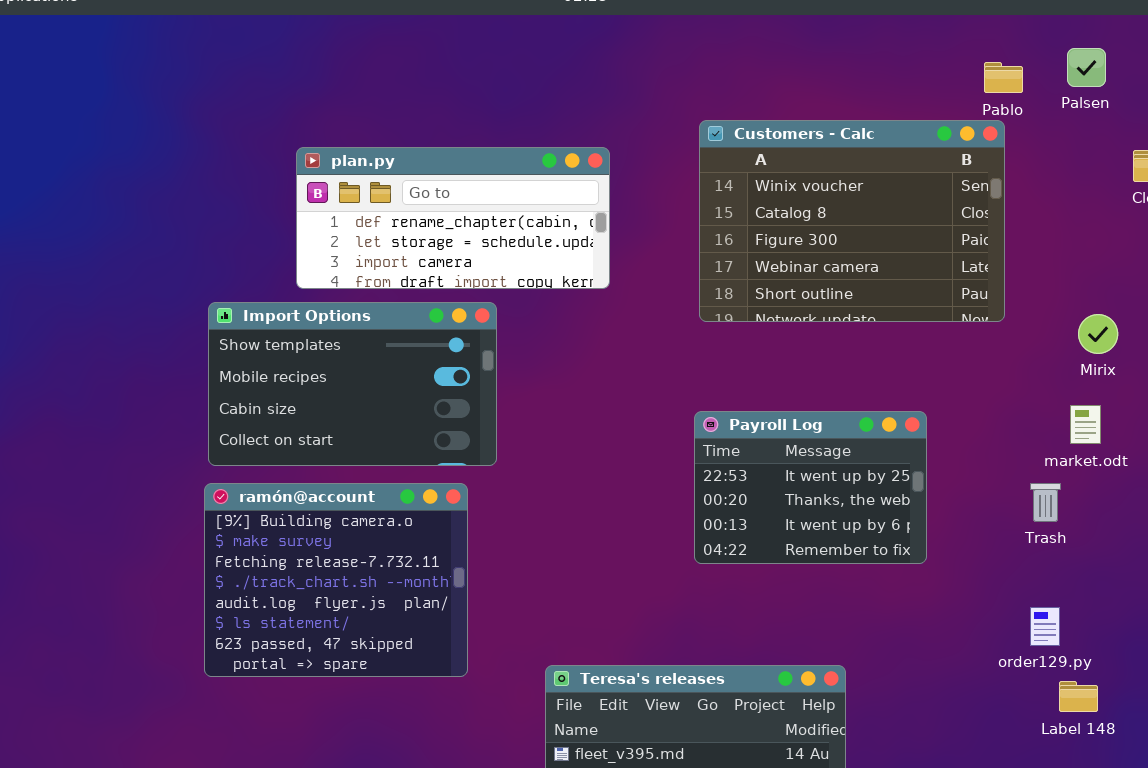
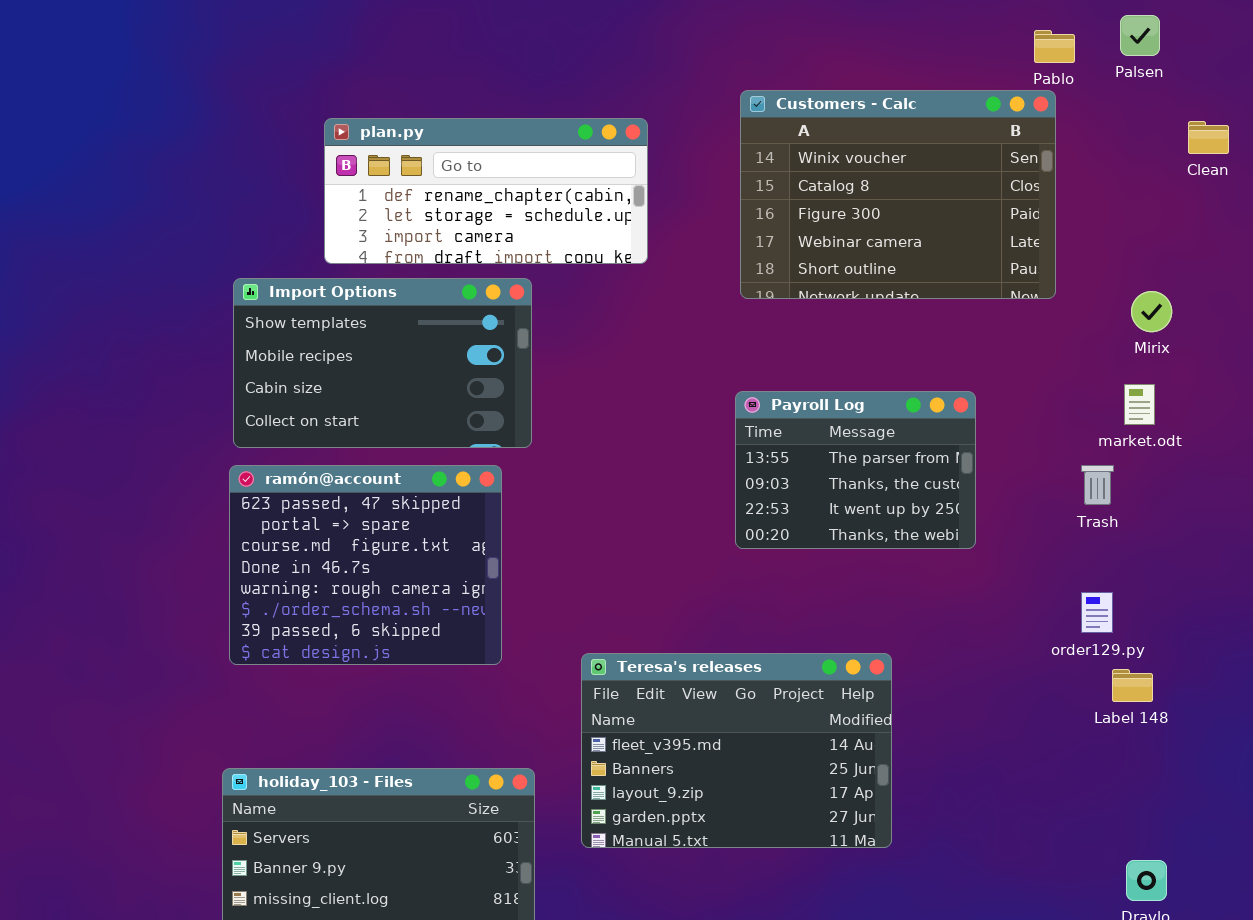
Payroll Log: [694,411,927,564] -> [735,391,976,549], scrolled up 2 rows
ramón@account: [204,483,468,677] -> [229,465,502,665], scrolled down 6 rows

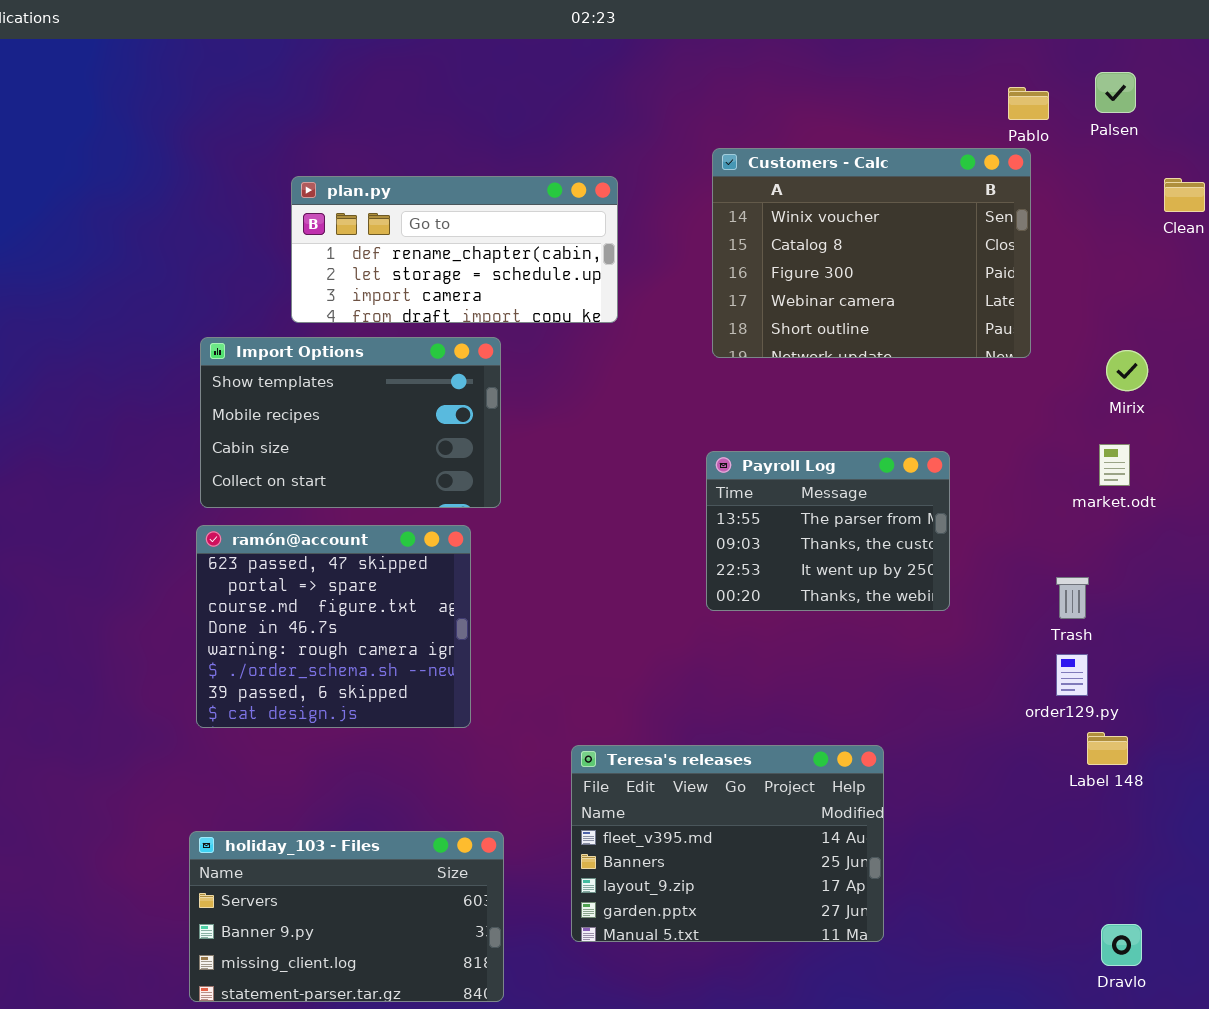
Trash: [1081,465,1114,505] -> [1056,577,1089,619], moved
Teresa's releases: [581,653,892,848] -> [571,745,884,942], moved

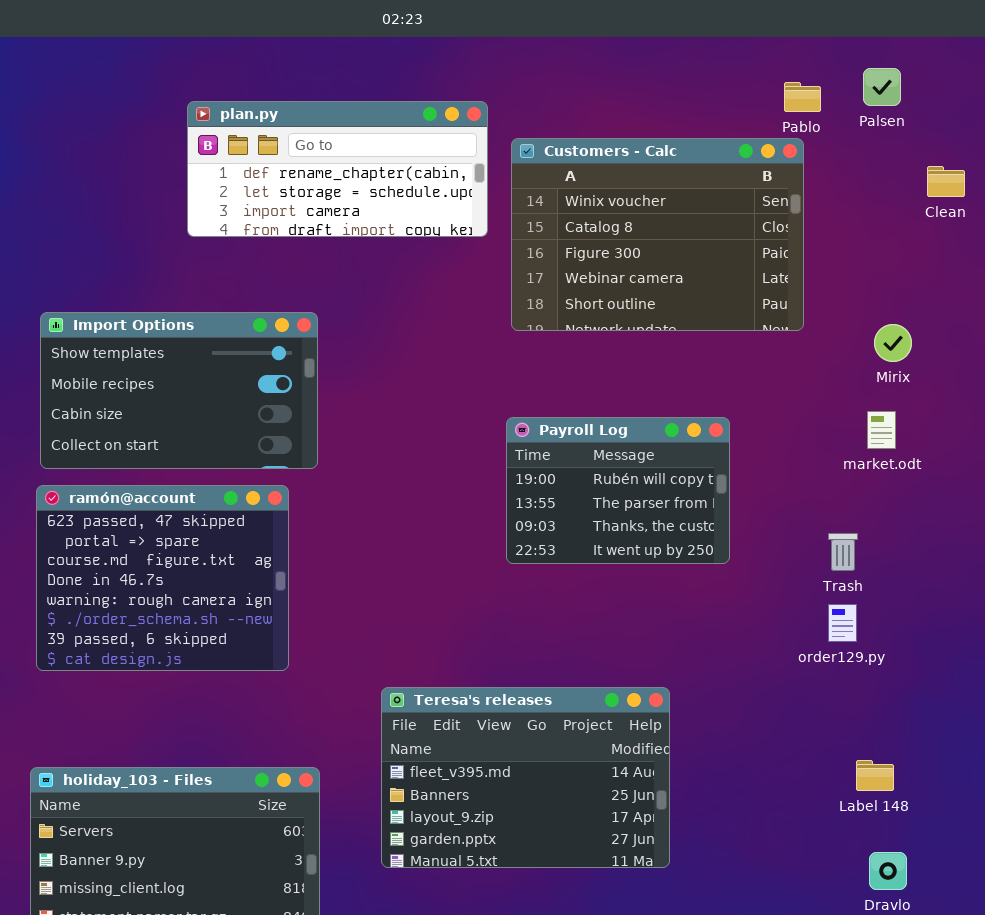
plan.py: [291,176,618,323] -> [187,101,488,237], moved
Payroll Log: [706,451,950,611] -> [506,417,730,564], scrolled up 1 row
Label 148: [1087,732,1128,765] -> [856,760,894,791], moved

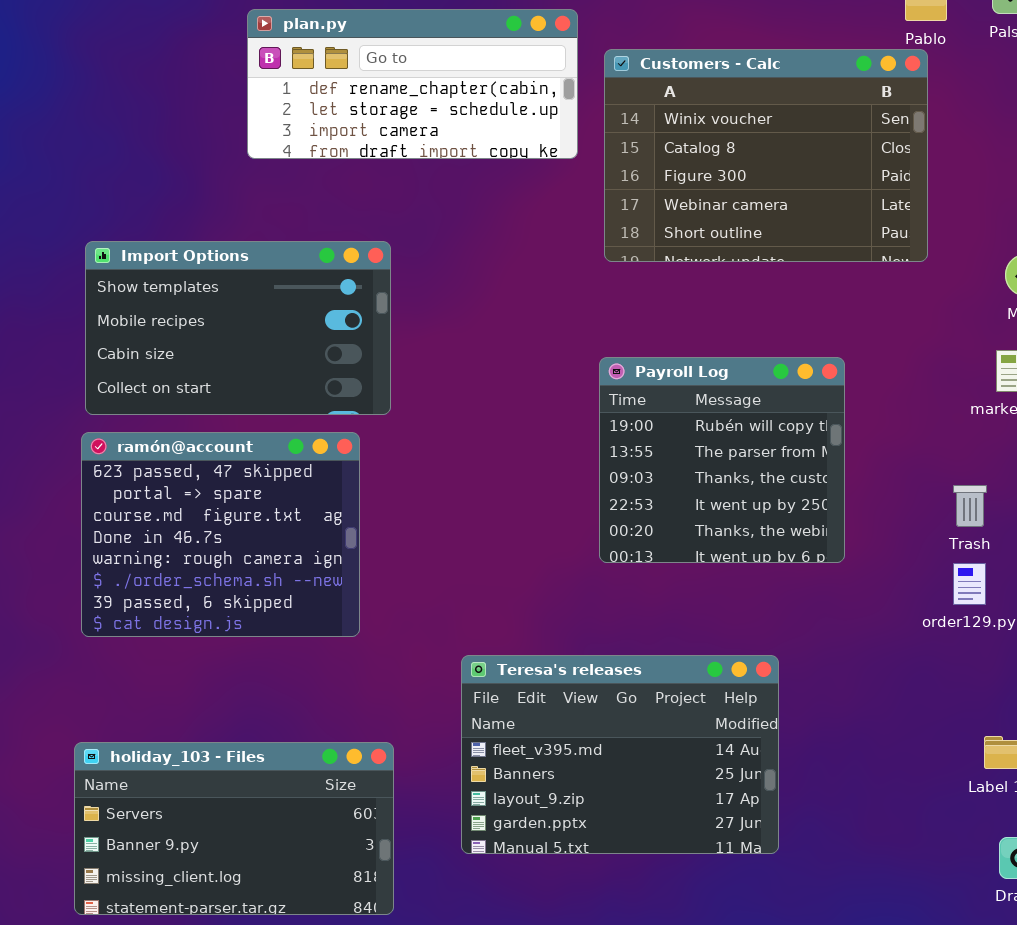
Payroll Log: [506,417,730,564] -> [599,357,845,563], resized

